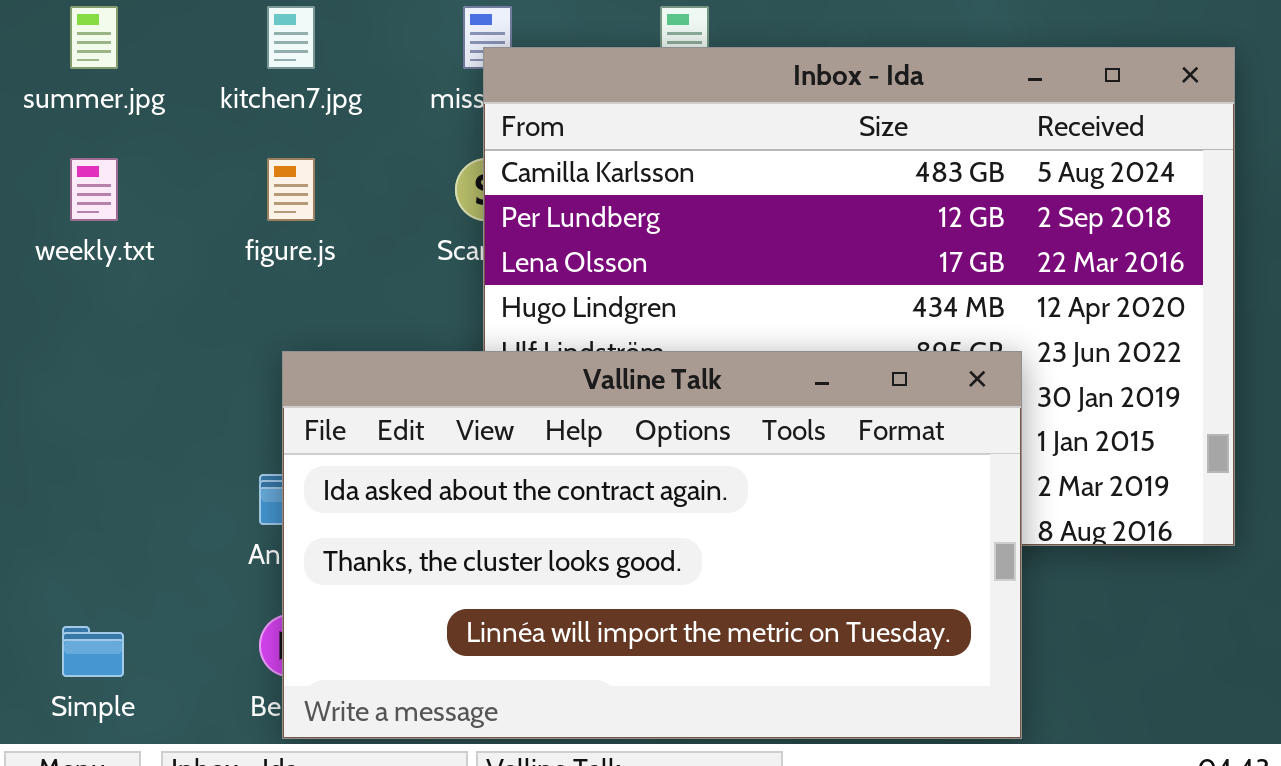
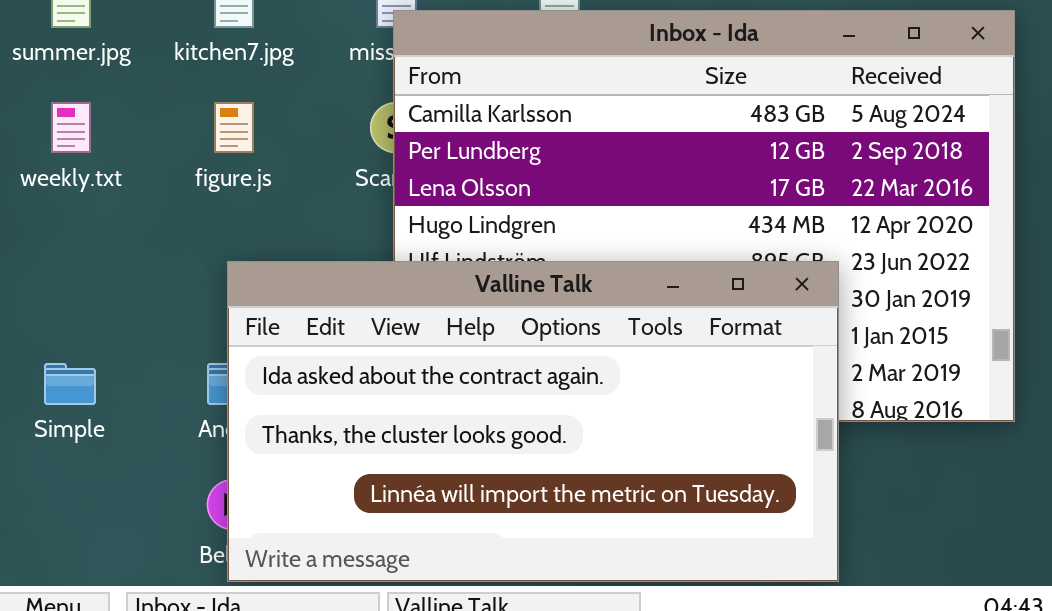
Simple: [62,626,124,677] -> [44,363,96,405], moved

